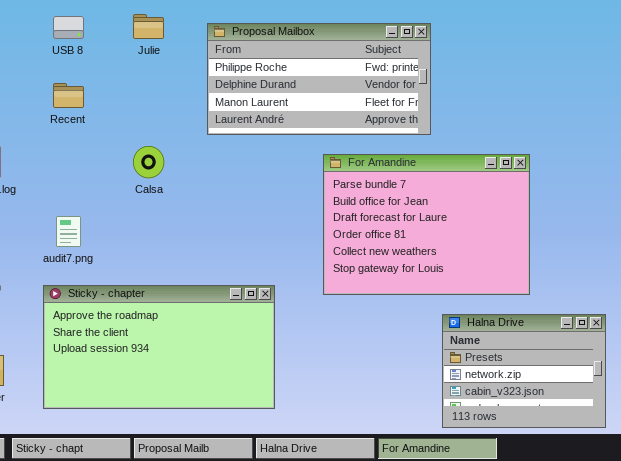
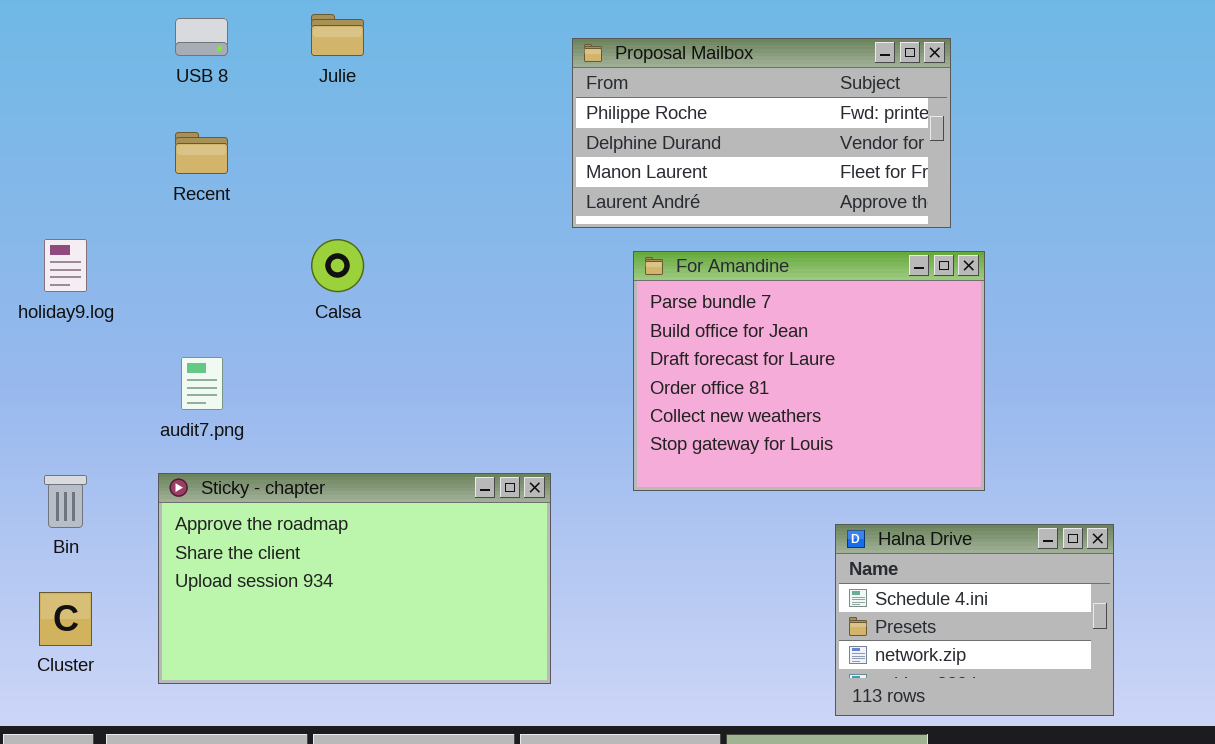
Proposal Mailbox: [207,23,431,135] -> [572,38,951,228], moved
Halna Drive: [442,314,606,428] -> [835,524,1114,716], scrolled up 1 row

